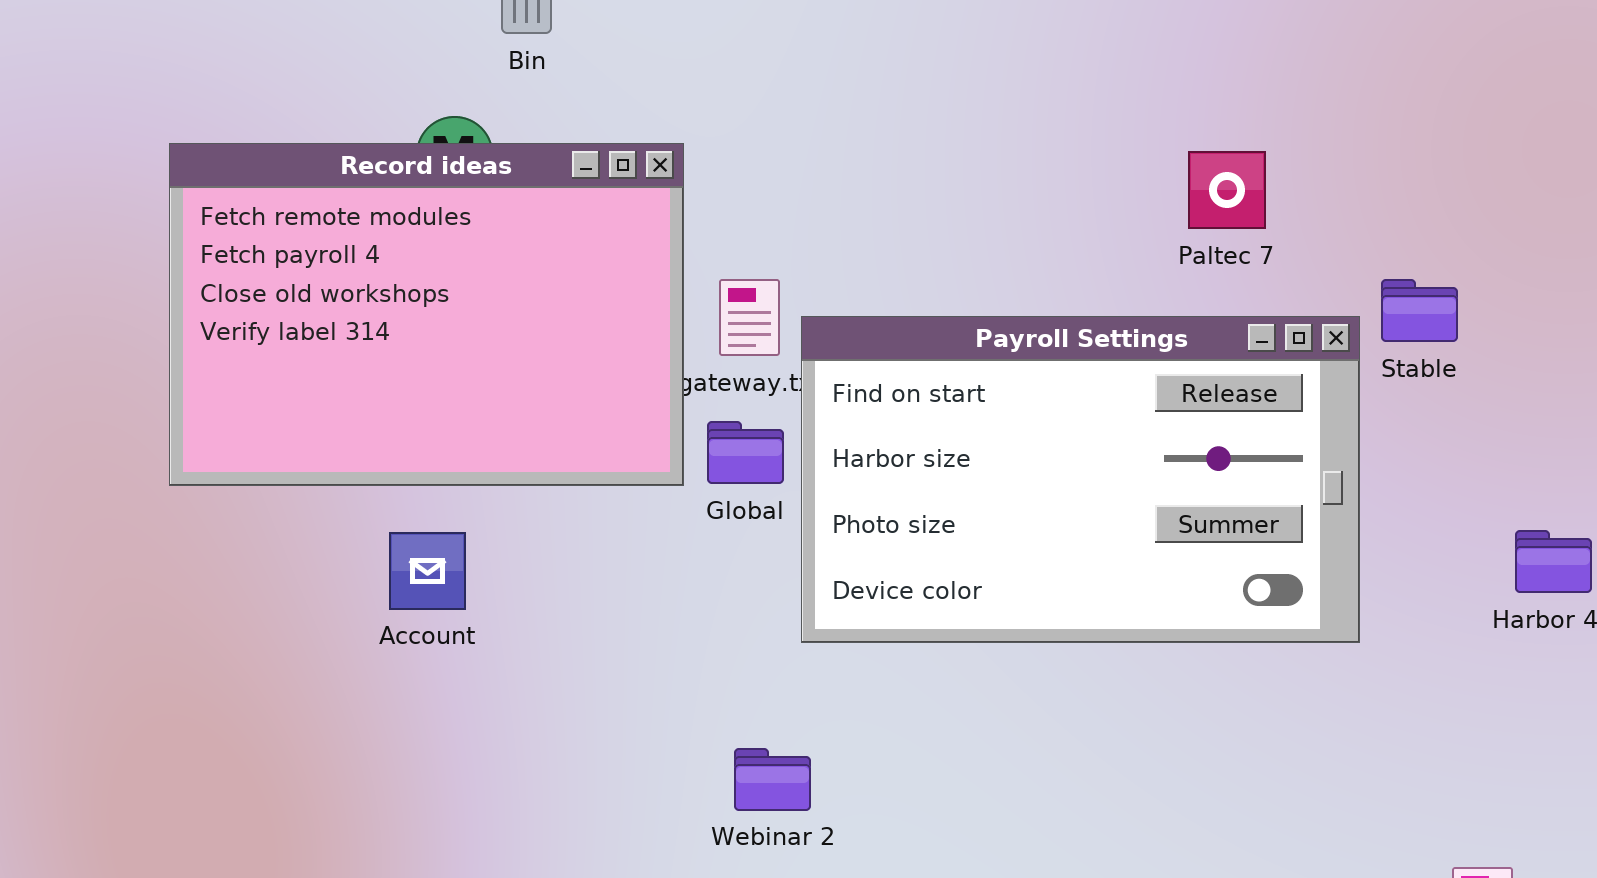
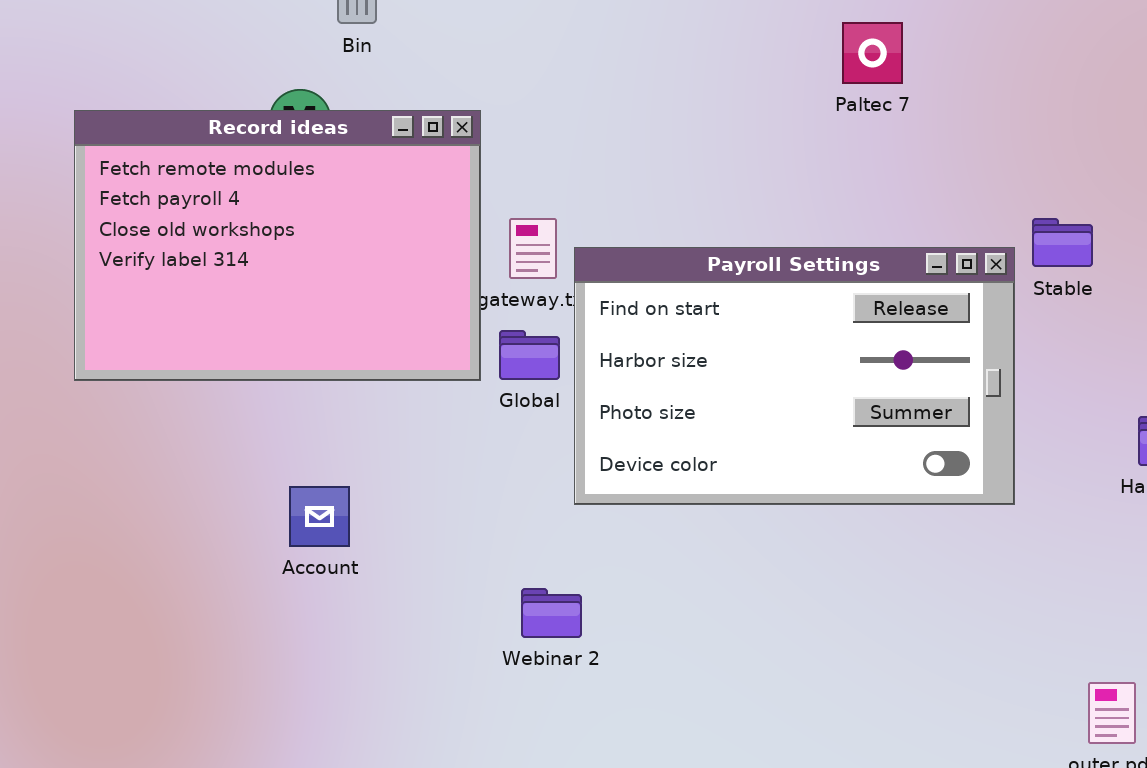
Paltec 7: [1188,151,1266,229] -> [842,22,903,84], moved
Account: [389,532,466,610] -> [289,486,350,547], moved

